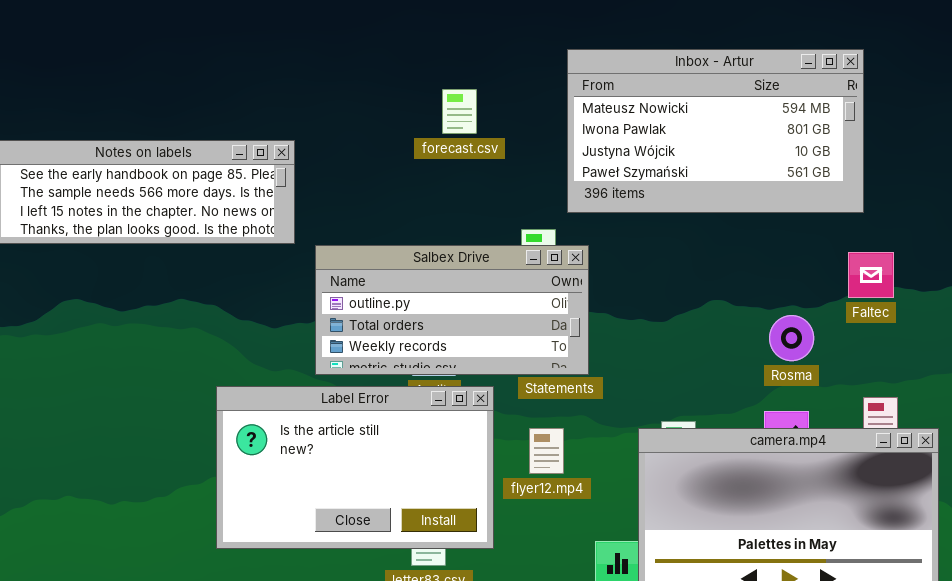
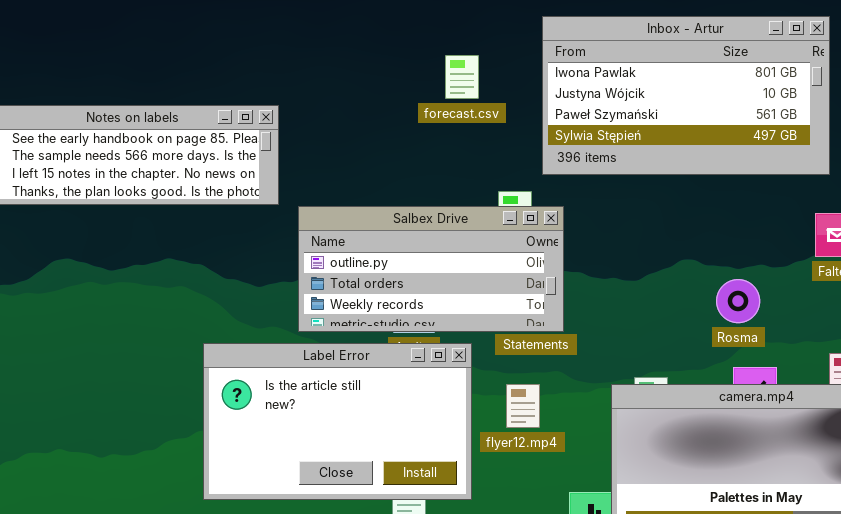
Inbox - Artur: [567,49,864,213] -> [542,16,830,175], scrolled down 1 row
forecast.csv: [442,89,477,134] -> [445,55,479,99], moved
Rosma: [769,315,814,361] -> [716,279,760,323], moved

